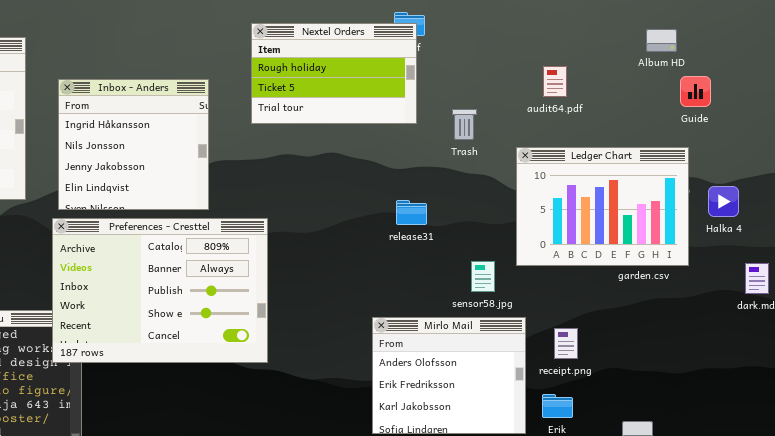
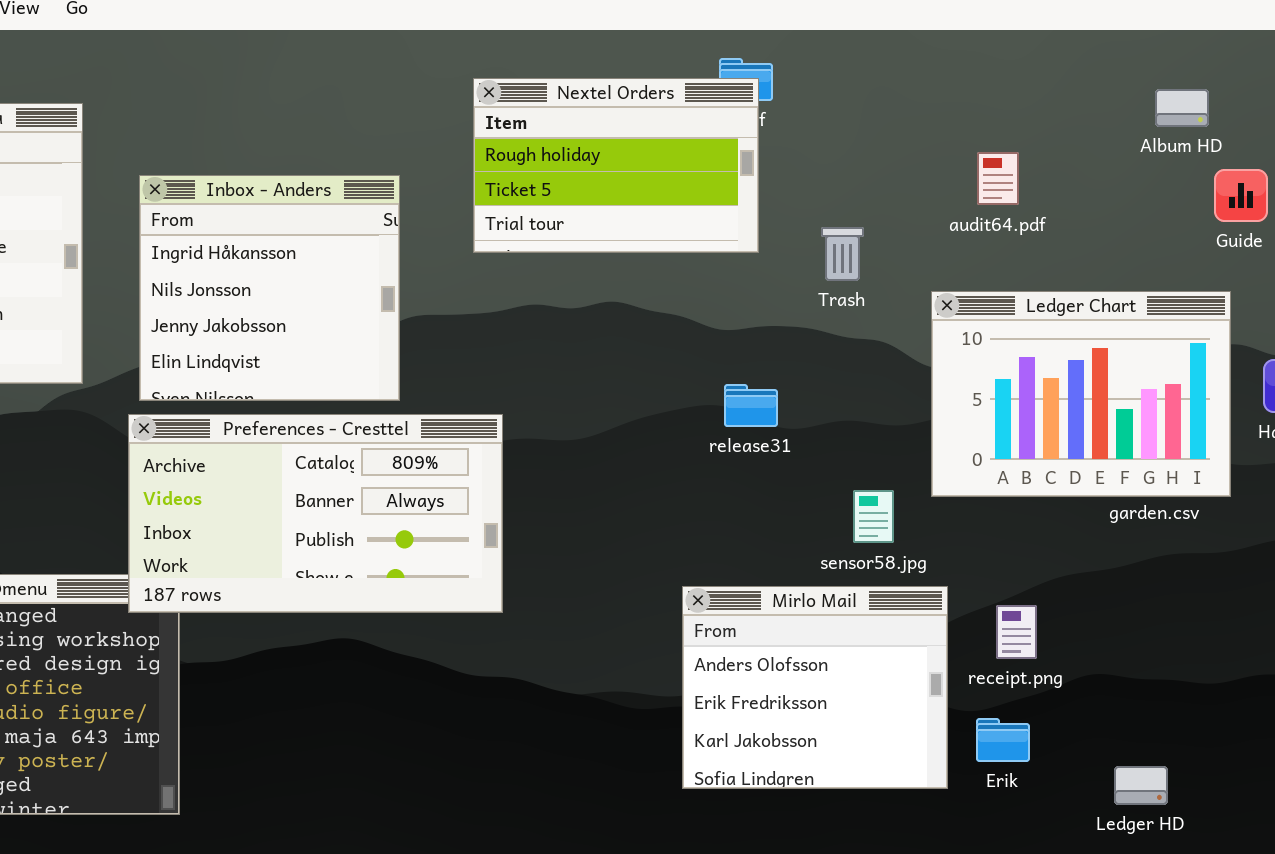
Preferences - Cresttel: [52,218,268,363] -> [128,414,503,613], resized

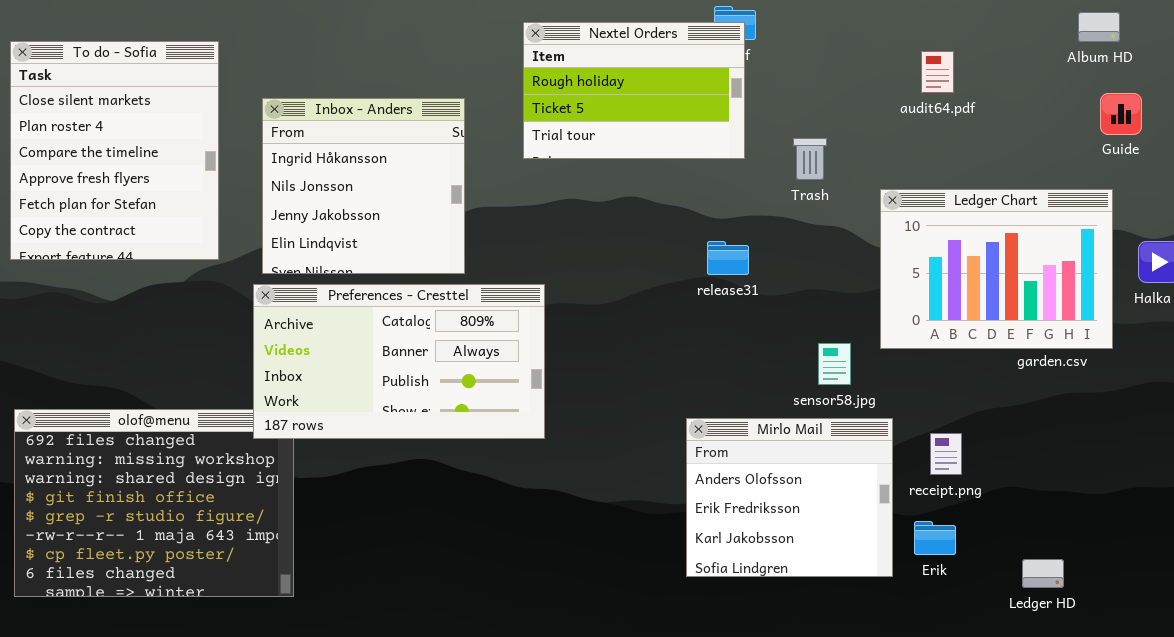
Album HD: [1155,89,1209,127] -> [1078,12,1120,42], moved
audit64.pdf: [977,152,1019,205] -> [921,51,954,93], moved
release31: [724,384,778,427] -> [707,241,749,275], moved

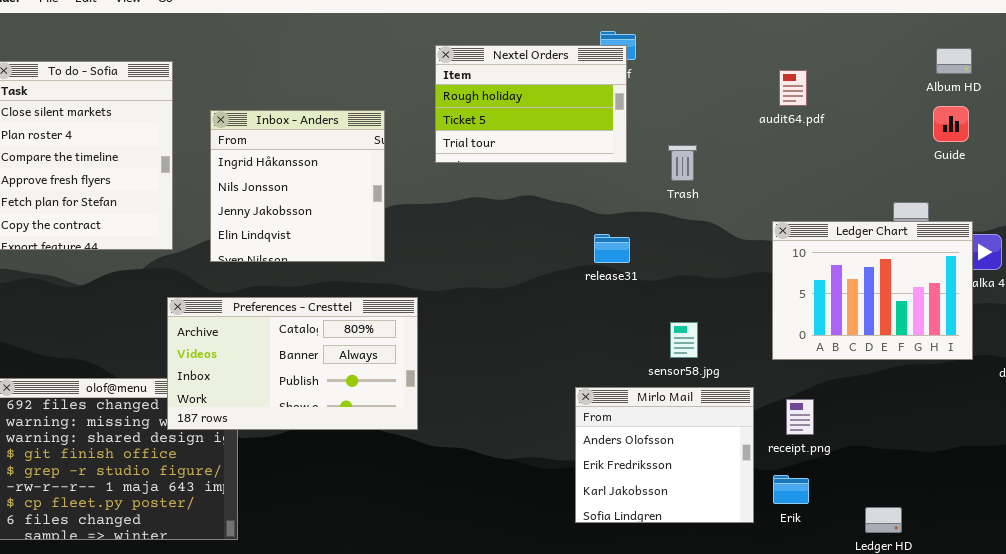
Album HD: [1078,12,1120,42] -> [936,48,972,74], moved
Ledger Chart: [880,189,1113,349] -> [772,221,973,360], moved
Preferences - Cresttel: [253,284,545,439] -> [167,297,418,430], moved
sensor58.jpg: [818,343,851,385] -> [670,322,698,358], moved

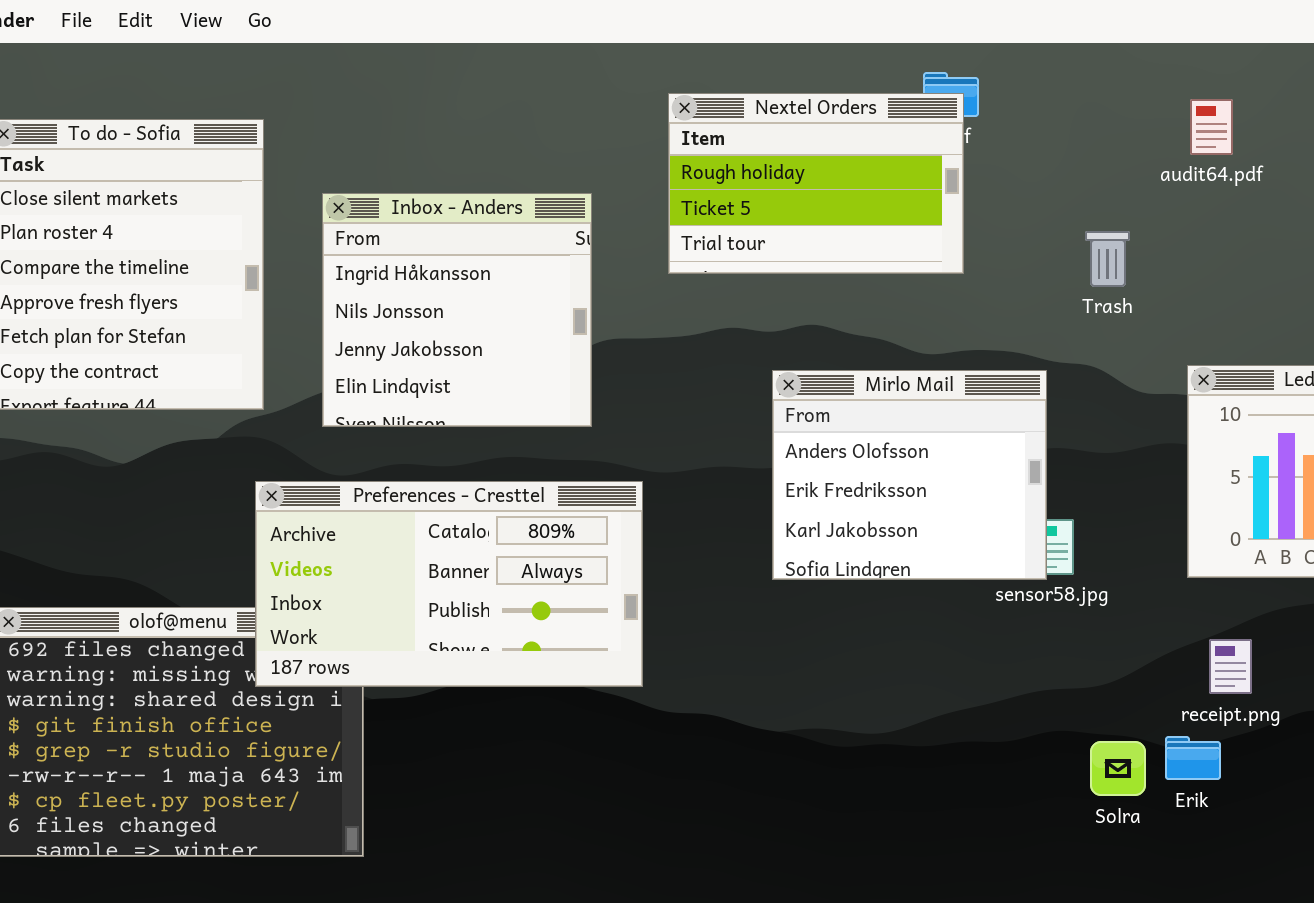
audit64.pdf: [779,70,807,106] -> [1190,99,1233,155], moved
Trash: [668,145,697,181] -> [1085,231,1130,287], moved
Mirlo Mail: [575,387,754,523] -> [772,370,1047,580], moved
Erik: [773,475,809,504] -> [1165,736,1221,780], moved

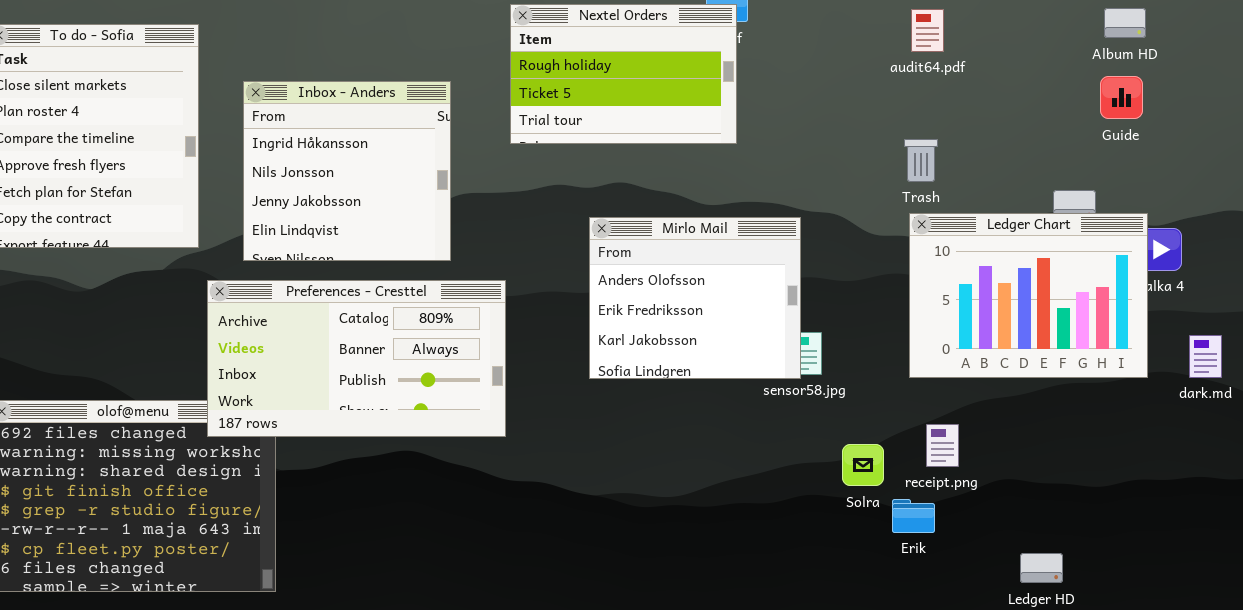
Trash: [1085,231,1130,287] -> [904,139,938,182], moved
Preferences - Cresttel: [255,481,643,687] -> [207,280,506,437], moved
Solra: [1090,741,1146,796] -> [842,444,884,486], moved

